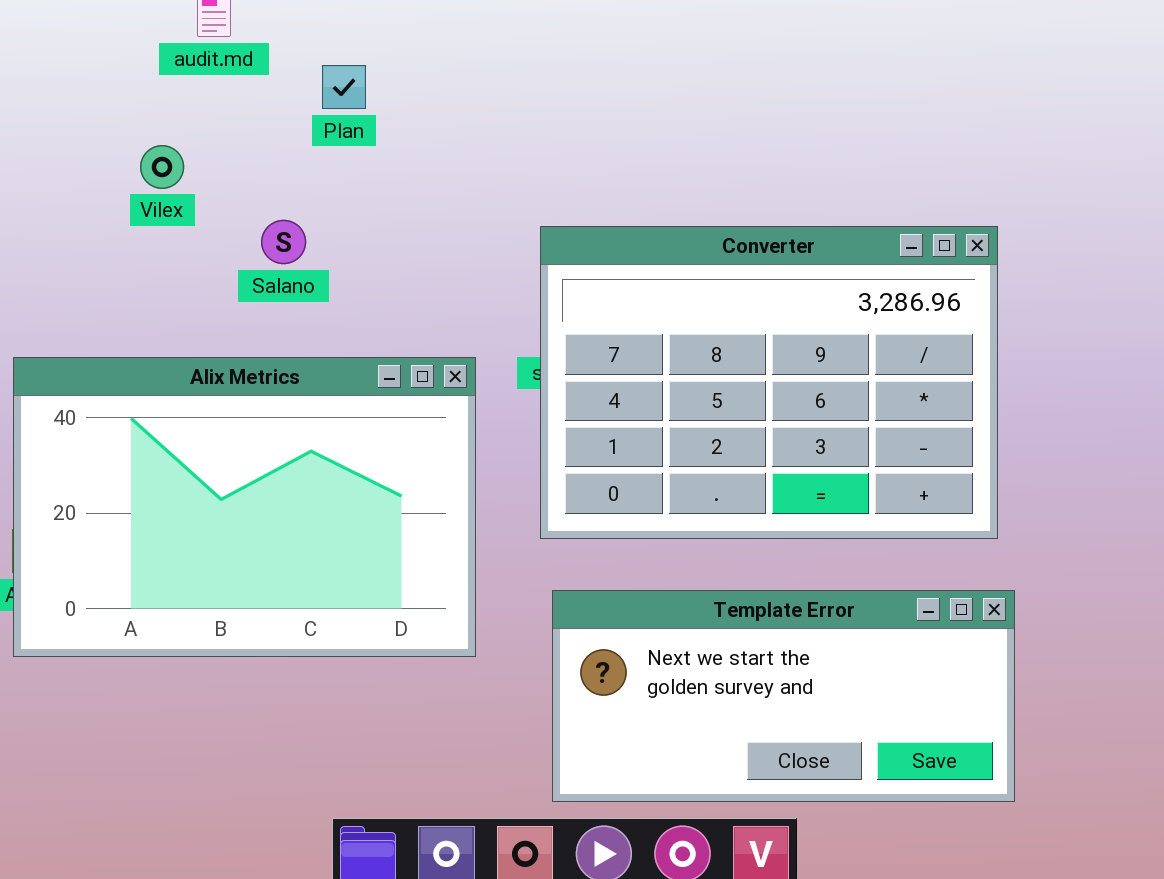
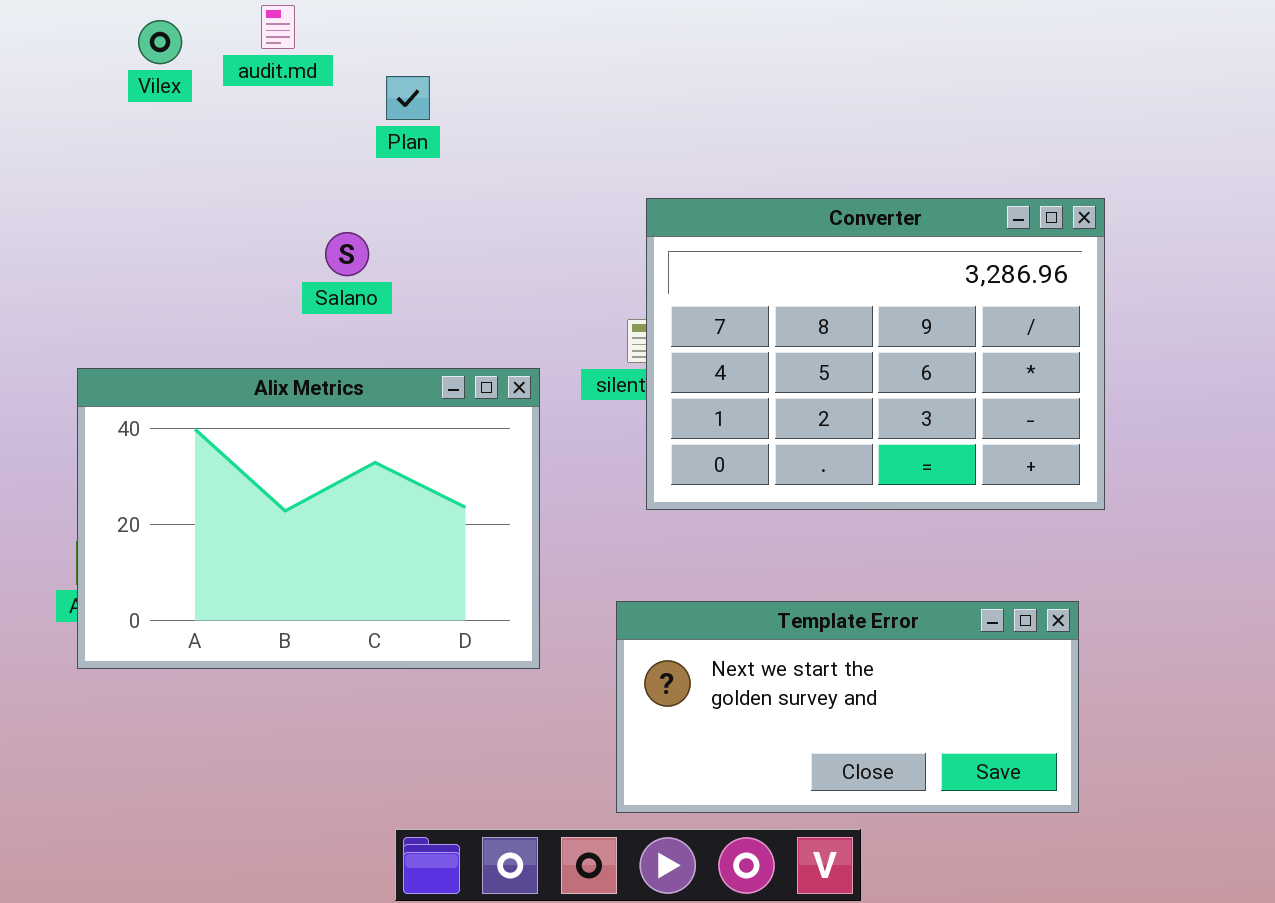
Vilex: [140,145,184,189] -> [138,20,182,64], moved
Converter: [540,226,998,539] -> [646,198,1105,510], moved

